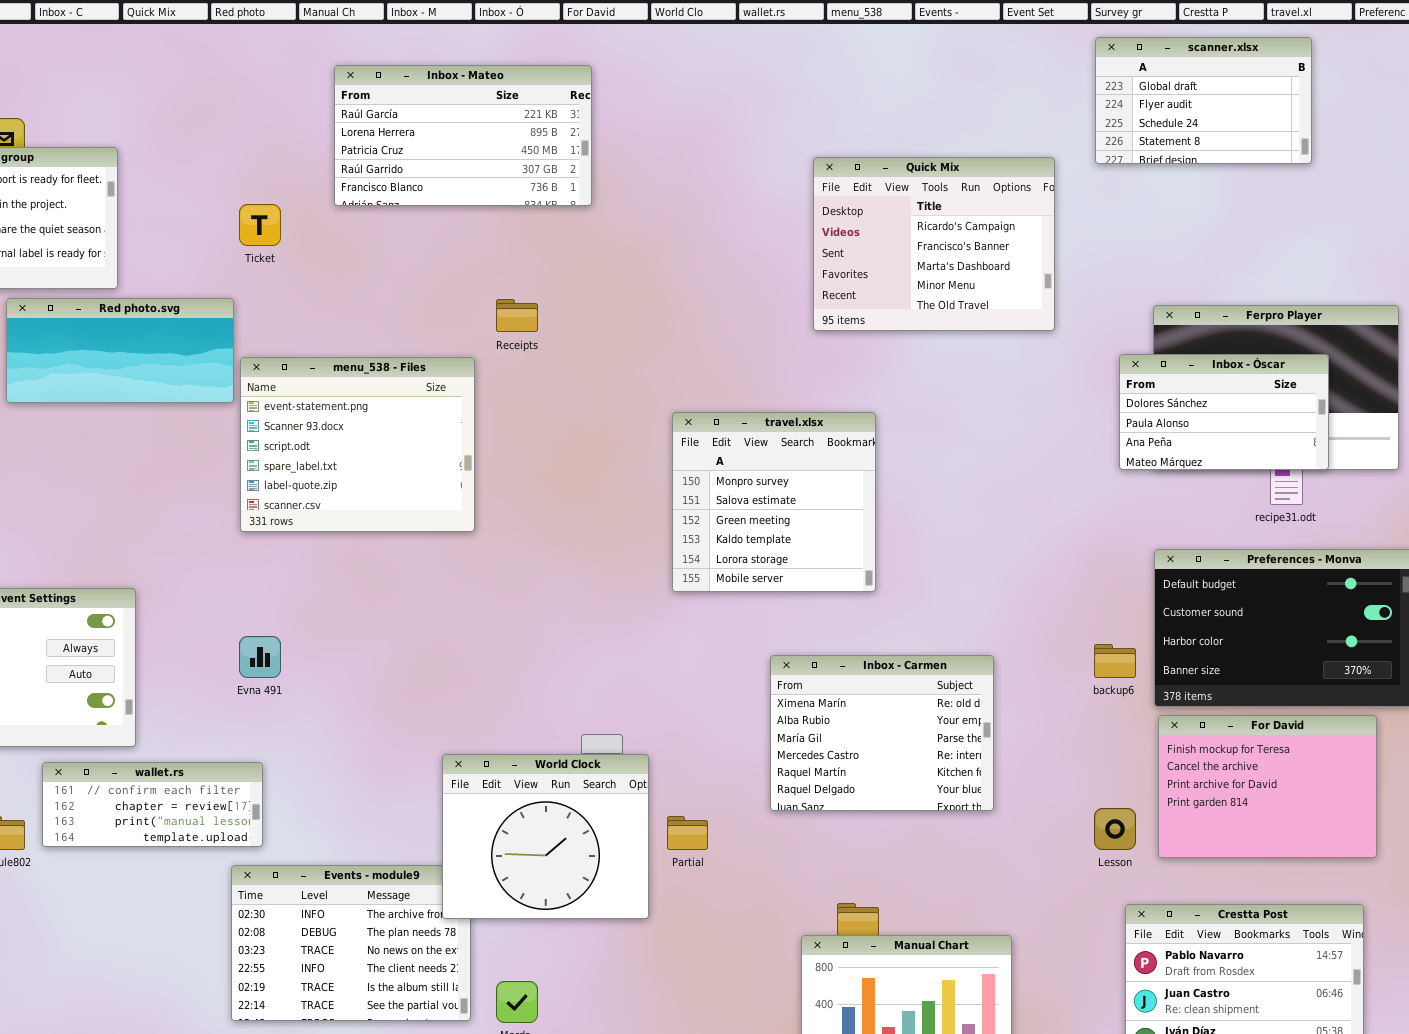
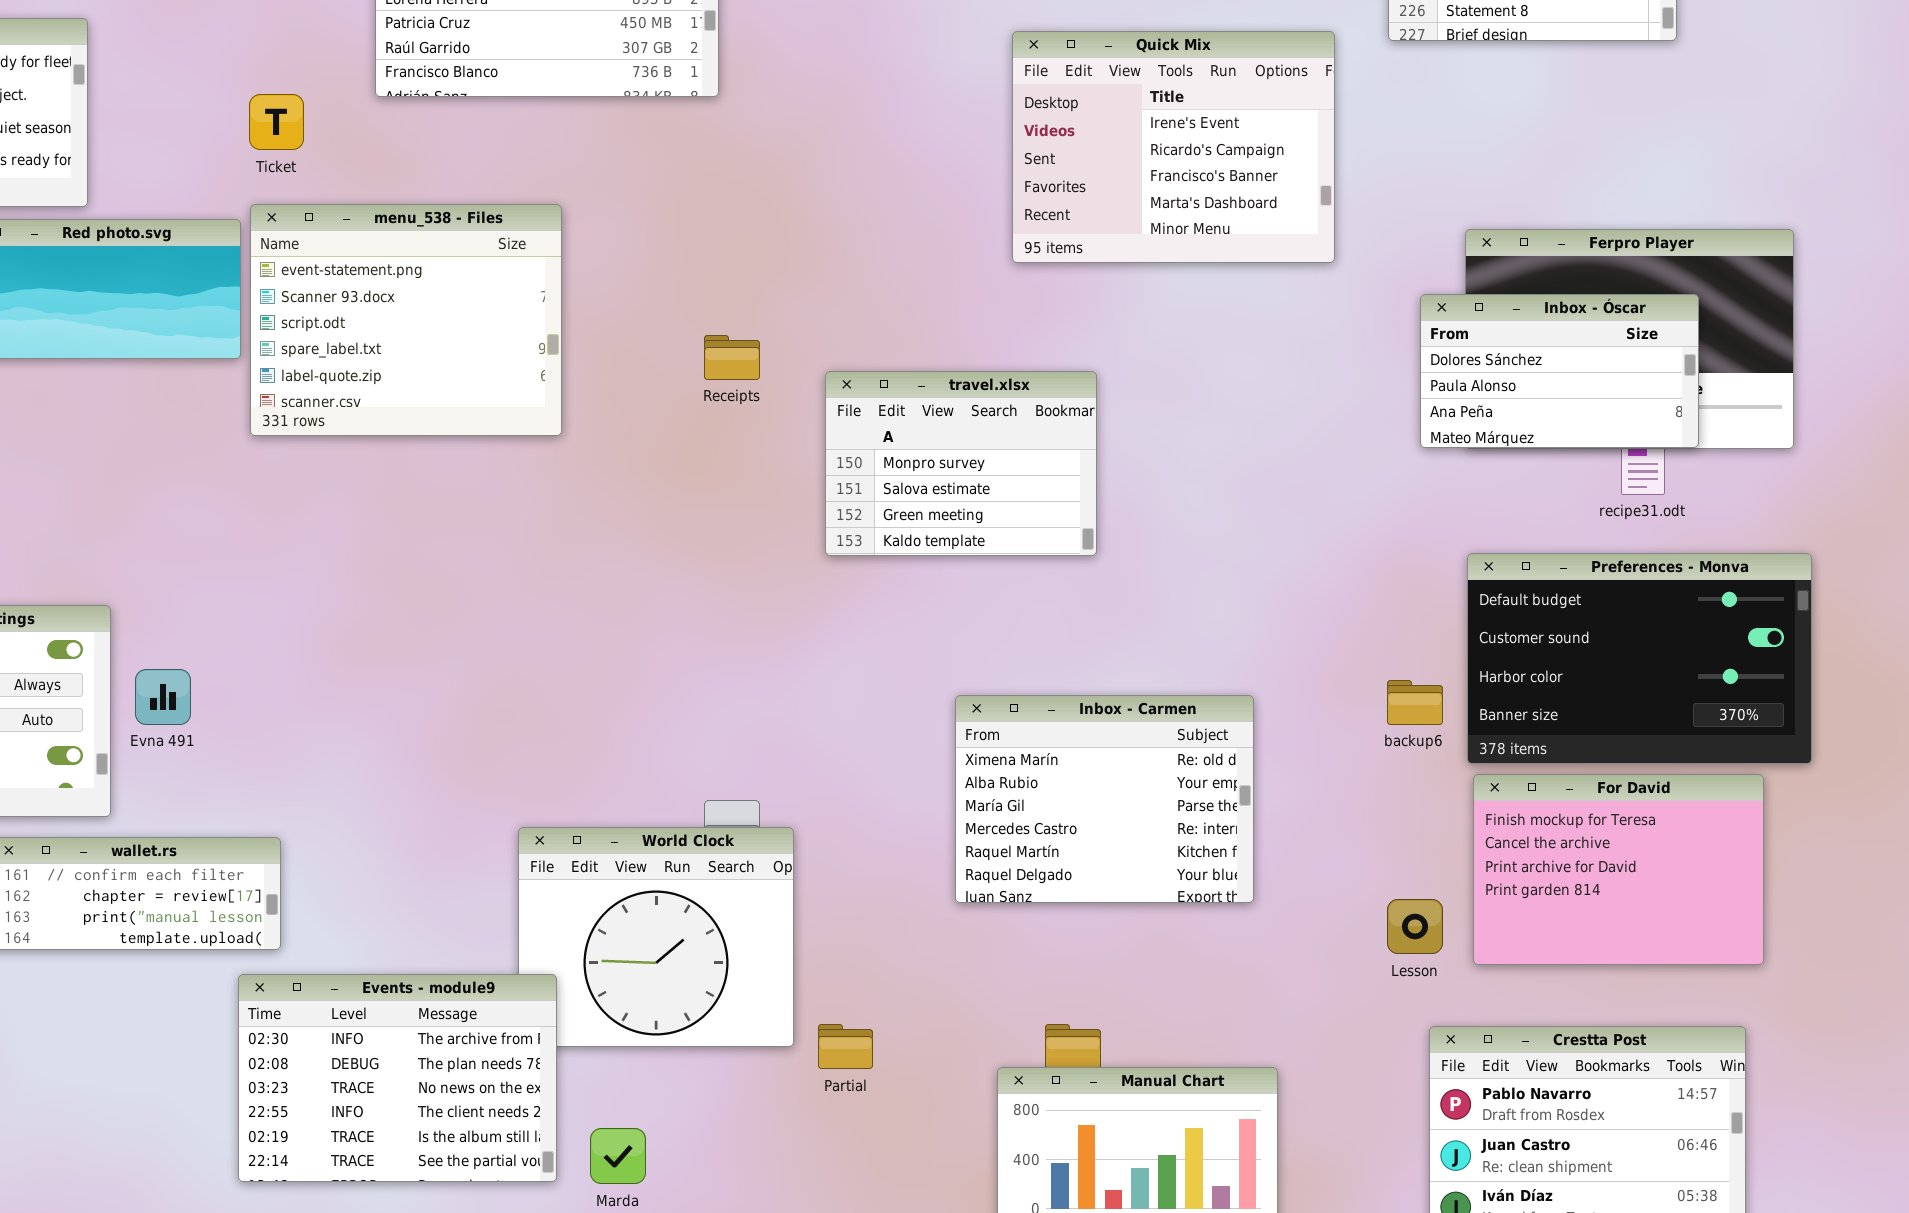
Quick Mix: [813,157,1055,331] -> [1012,31,1335,263], scrolled up 1 row
Receipts: [496,299,538,332] -> [704,335,760,380], moved
menu_538 - Files: [240,357,475,532] -> [250,204,562,436], moved
travel.xlsx: [672,412,876,592] -> [825,371,1097,556], resized
Evna 491: [239,636,281,678] -> [135,669,191,725], moved
Partial: [667,816,708,850] -> [818,1024,873,1069], moved
Events - module9: [231,865,471,1021] -> [238,974,557,1182], raised

